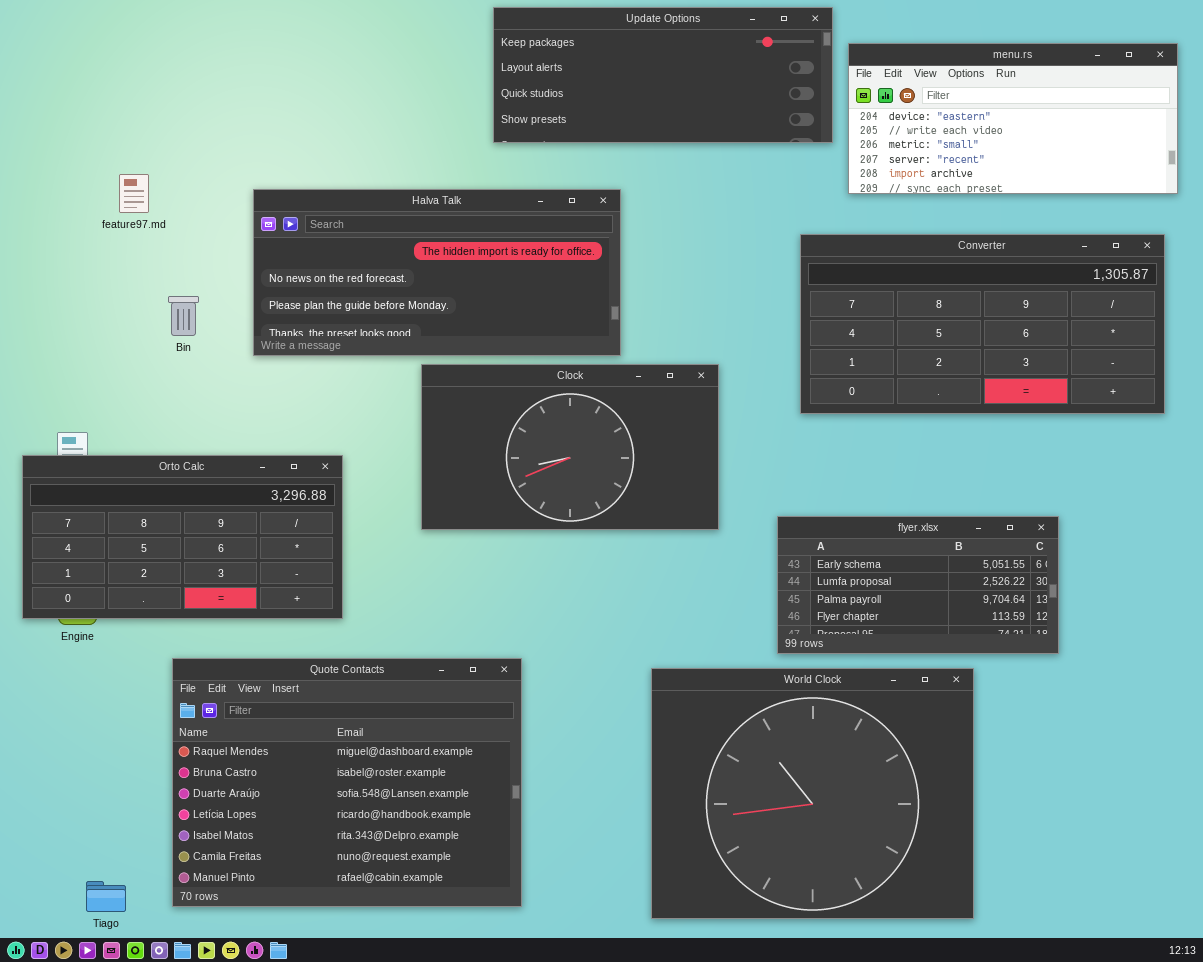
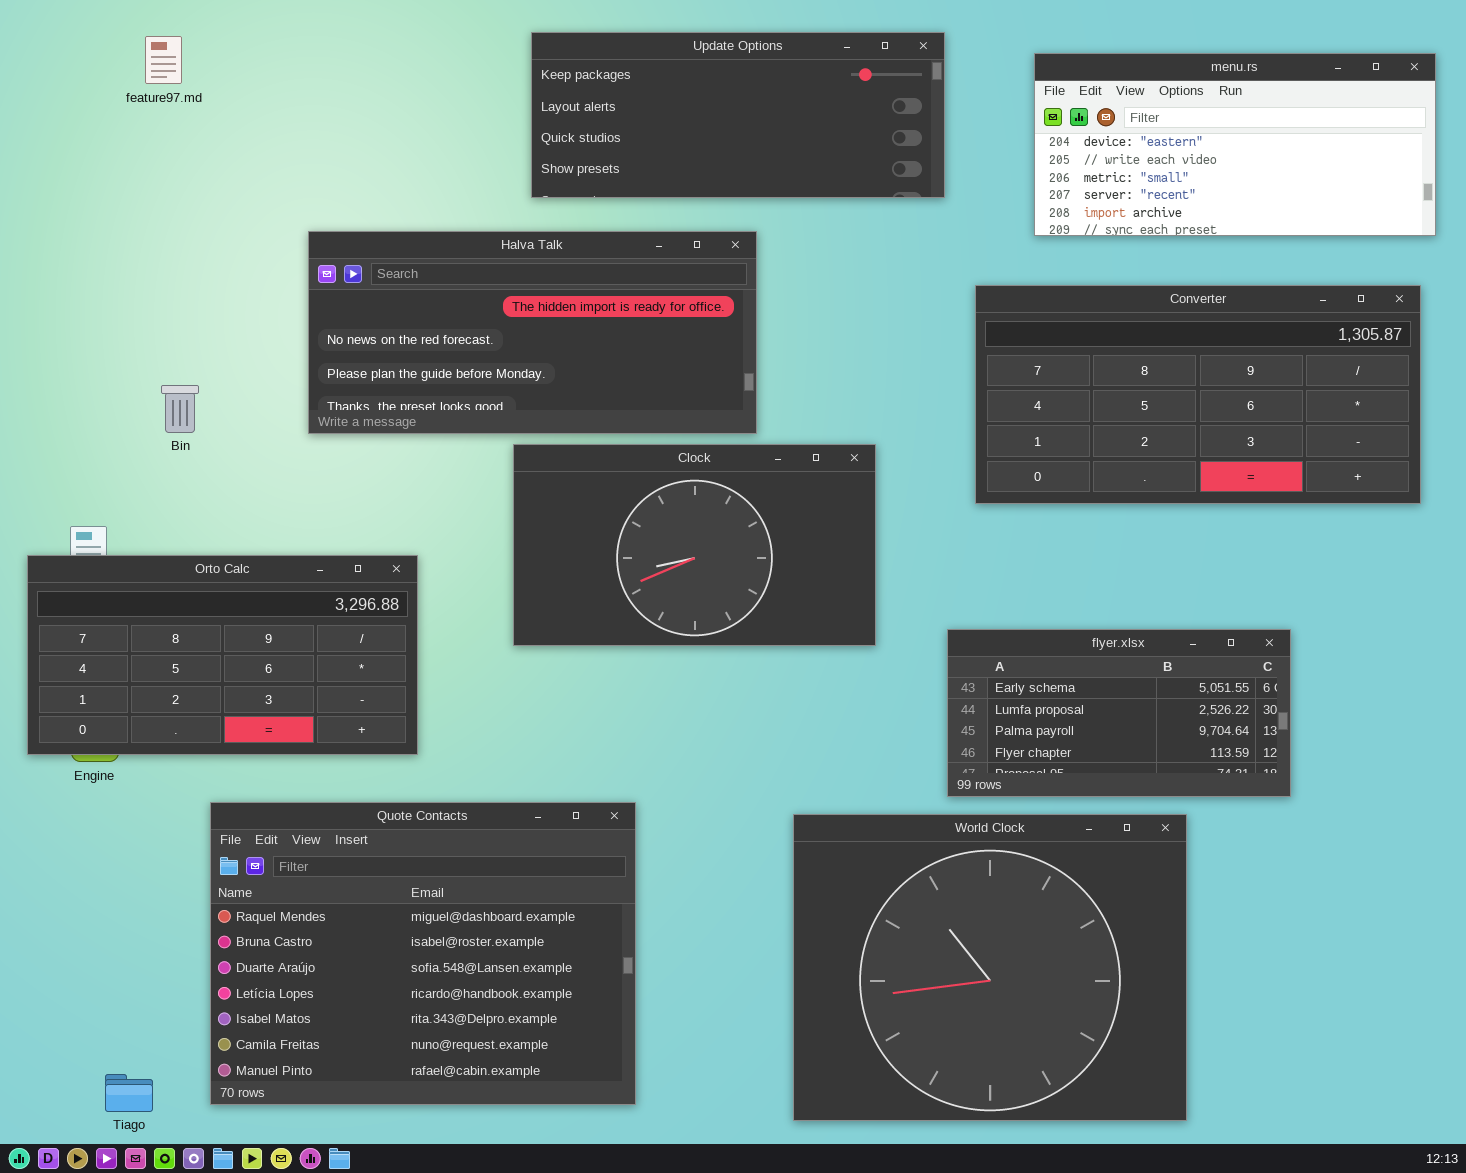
Update Options: [493,7,833,143] -> [531,32,945,198], moved
feature97.md: [119,174,149,213] -> [145,36,182,84], moved
Bin: [168,296,199,336] -> [161,385,199,433], moved

